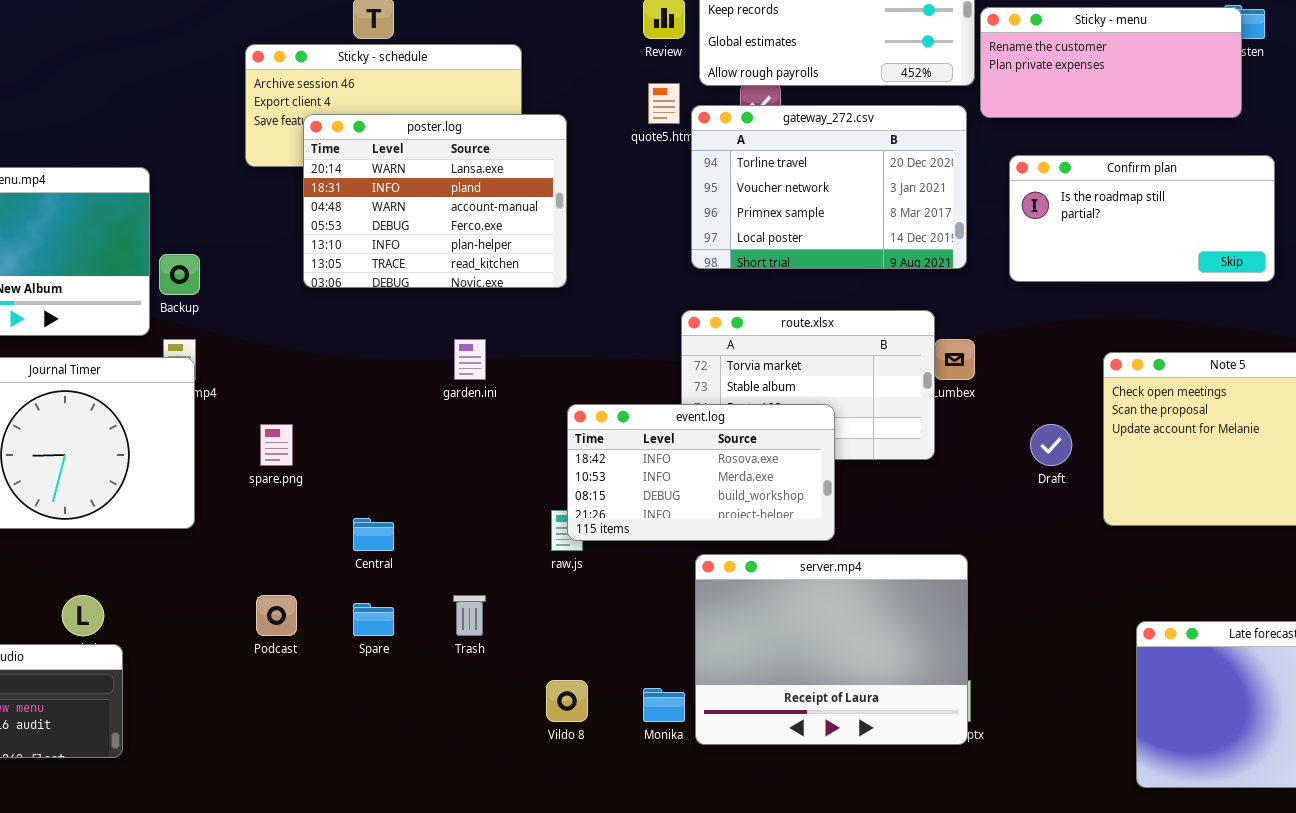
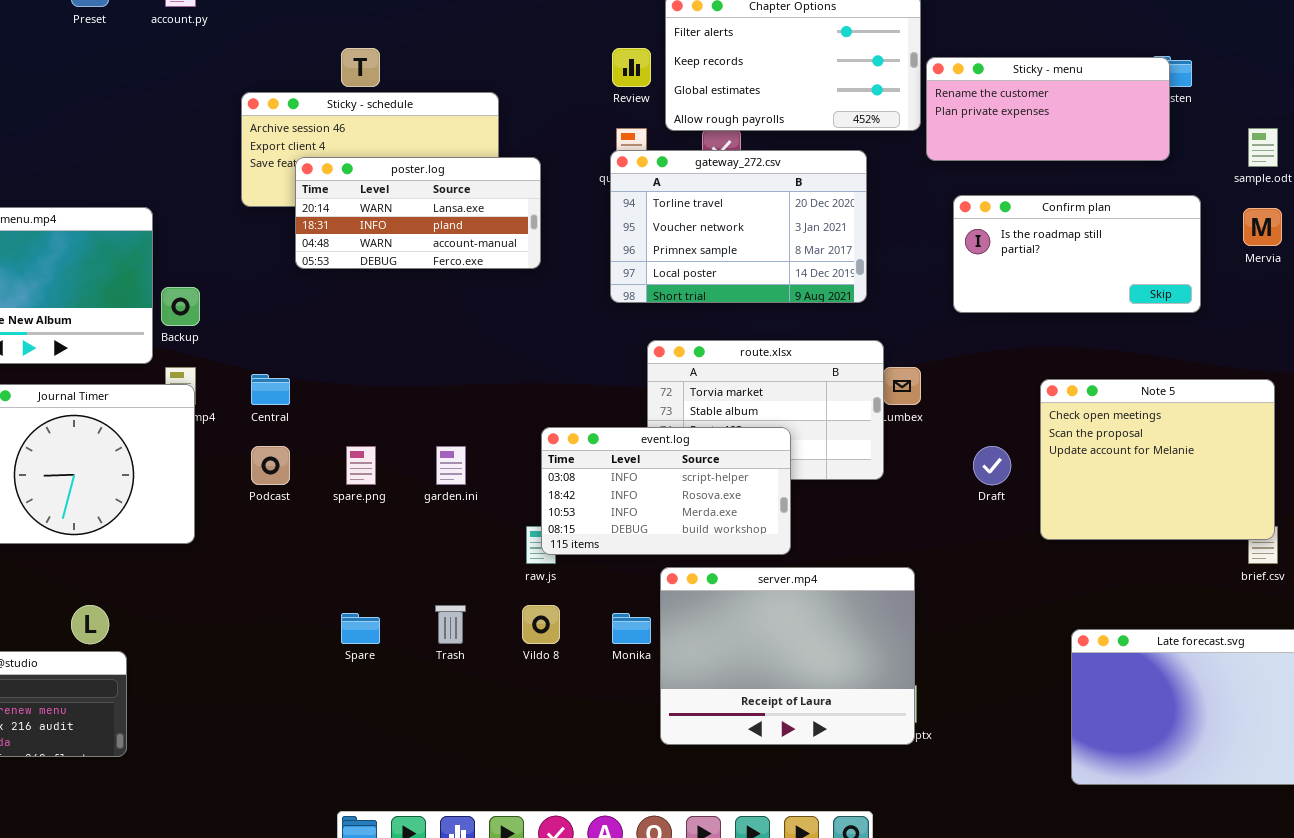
gateway_272.csv: [691,105,967,269] -> [610,150,867,303], moved
poster.log: [303,114,567,288] -> [295,157,541,269], resized
garden.ini: [454,339,486,380] -> [436,446,466,485], moved
event.log: [567,404,835,541] -> [541,427,791,555], scrolled up 1 row
spare.png: [260,424,293,466] -> [346,446,376,485], moved
Central: [353,518,394,551] -> [251,374,290,405], moved
Podcast: [256,595,297,636] -> [251,446,290,485], moved
Vildo 8: [546,680,588,722] -> [522,605,560,644], moved
Monika: [643,688,685,722] -> [612,613,651,644], moved

